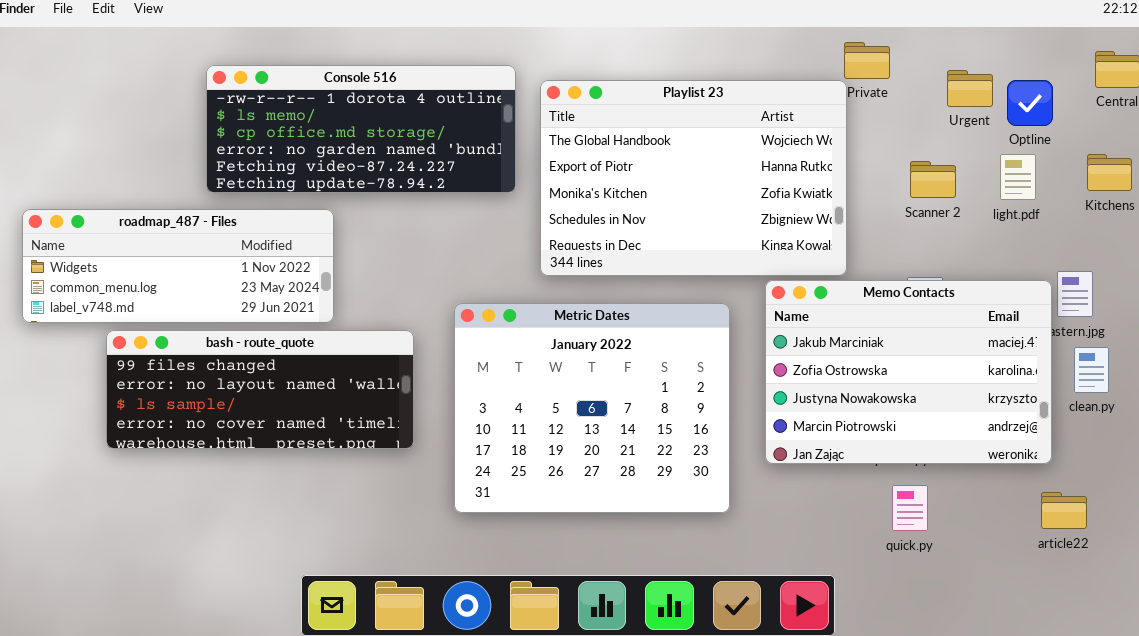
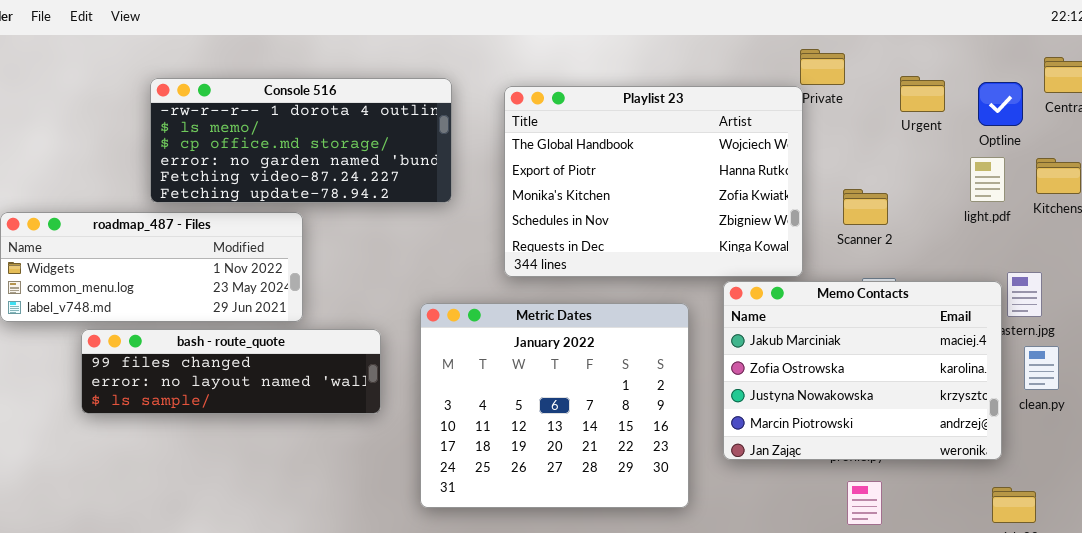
Console 516: [206,65,516,193] -> [150,78,452,203], moved
Optline: [1007,80,1053,126] -> [978,82,1023,126], moved
light.pdf: [1000,154,1036,200] -> [970,157,1005,202], moved
Scanner 2: [910,161,956,198] -> [843,189,888,225], moved
bash - route_quote: [106,330,414,449] -> [81,329,381,414], resized

